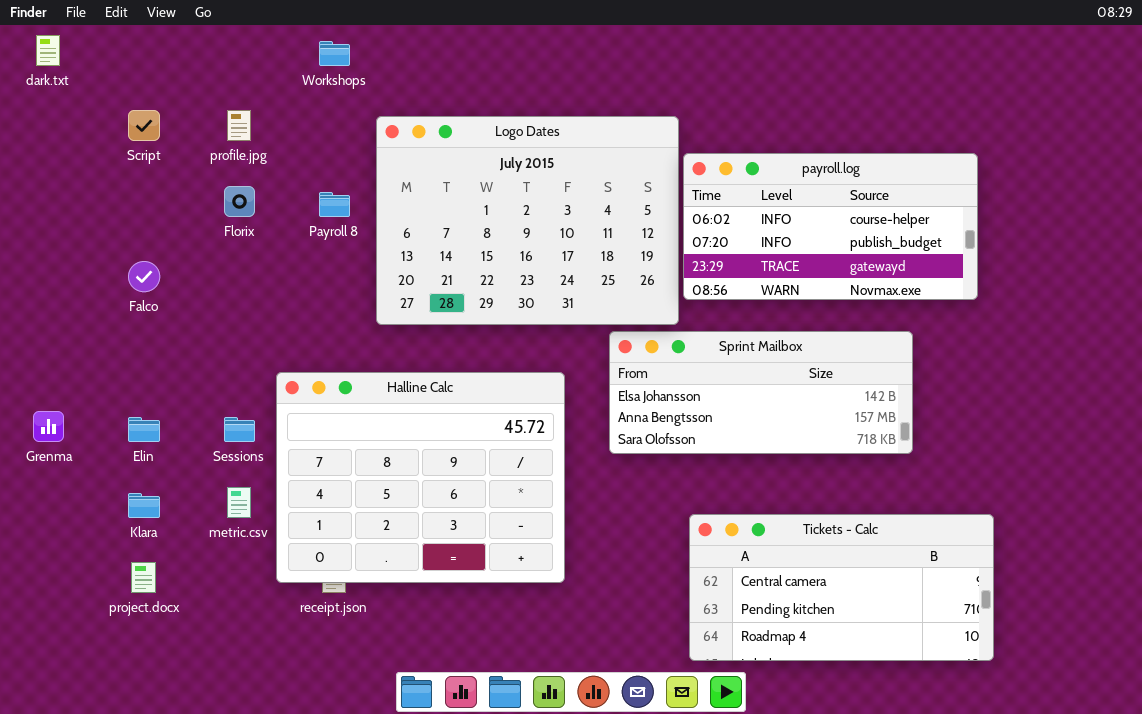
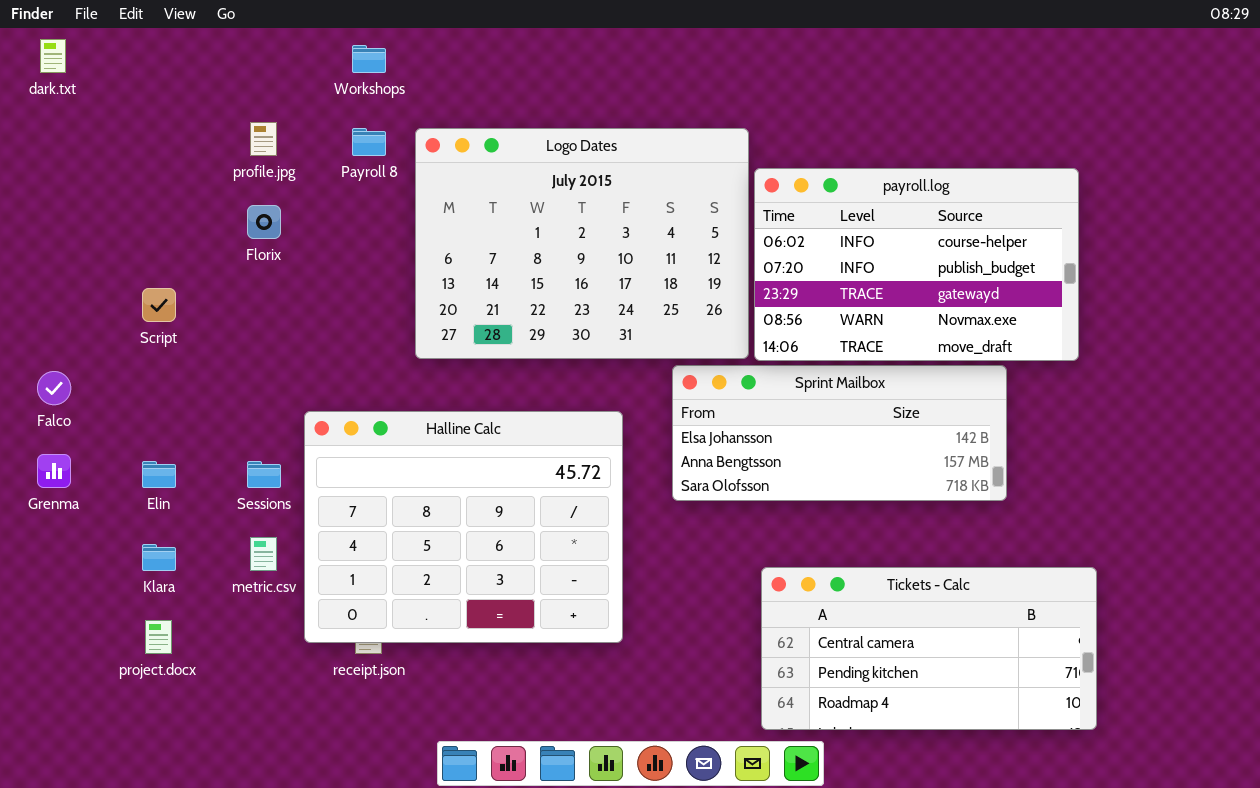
Script: [128,110,160,141] -> [142,288,176,322], moved
payroll.log: [683,153,978,300] -> [754,168,1079,361], resized
Payroll 8: [319,192,350,217] -> [352,128,386,156], moved
Falco: [128,261,160,292] -> [37,371,71,405], moved

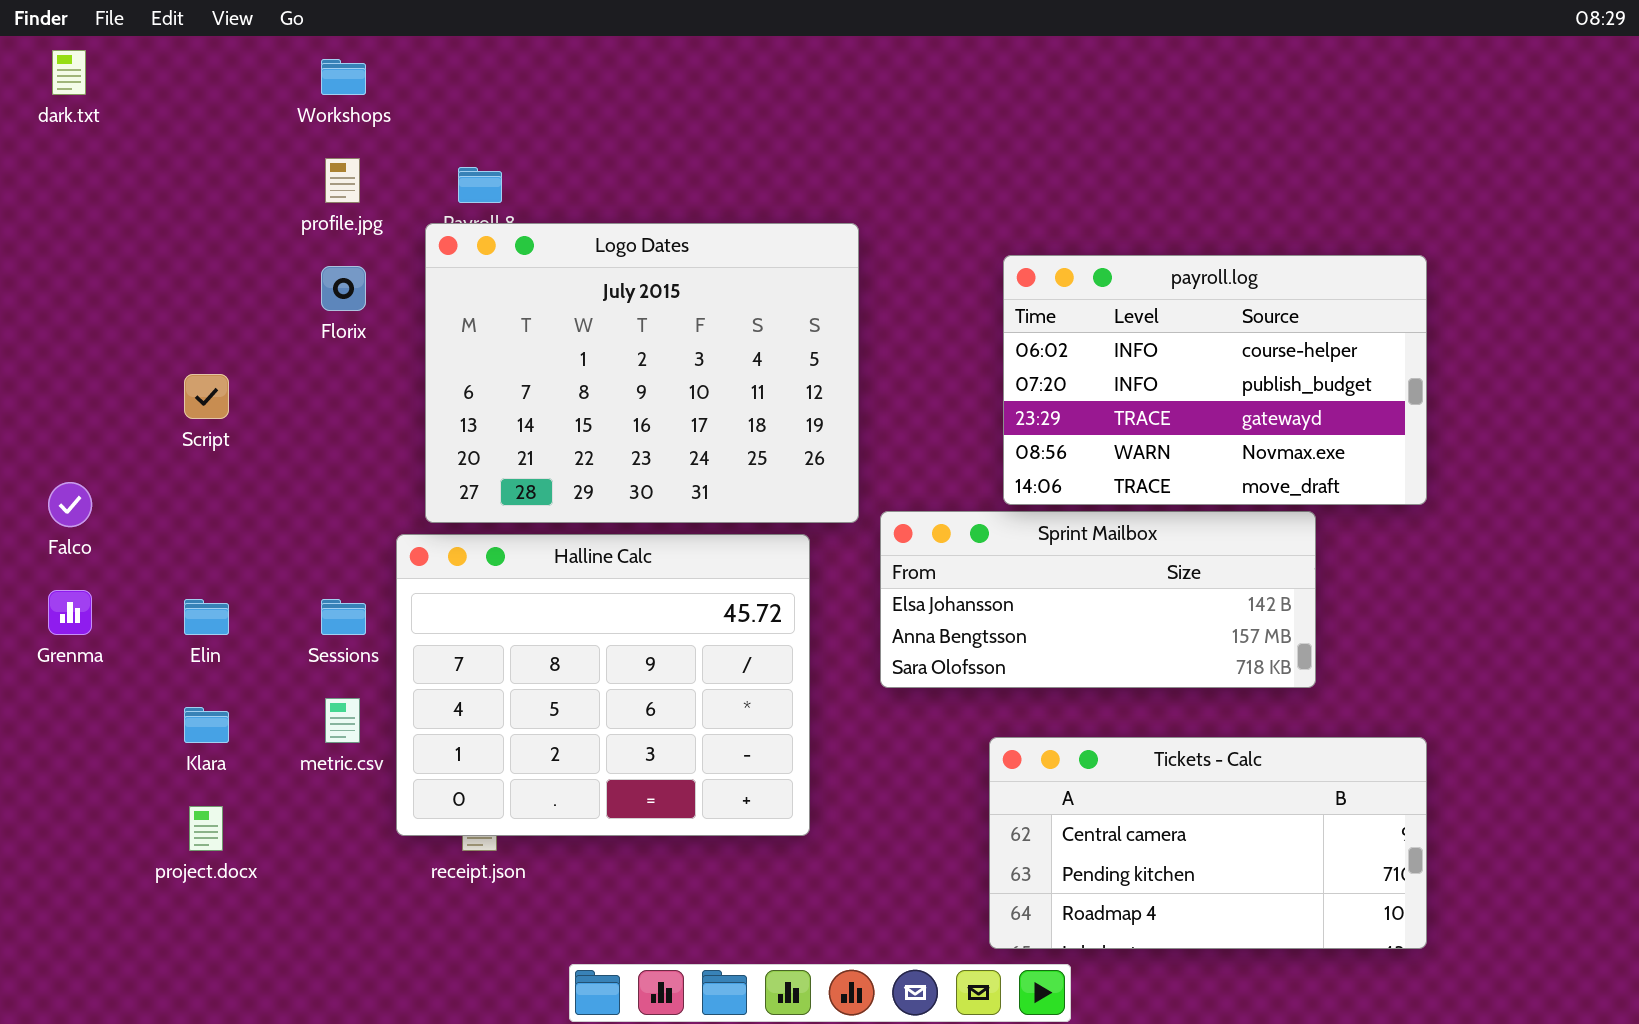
Workshops: [352,45,386,73] -> [321,59,366,95], moved
Logo Dates: [415,128,749,359] -> [425,223,859,523], moved
payroll.log: [754,168,1079,361] -> [1003,255,1427,505], moved
Sprint Mailbox: [672,365,1007,501] -> [880,511,1316,688], moved

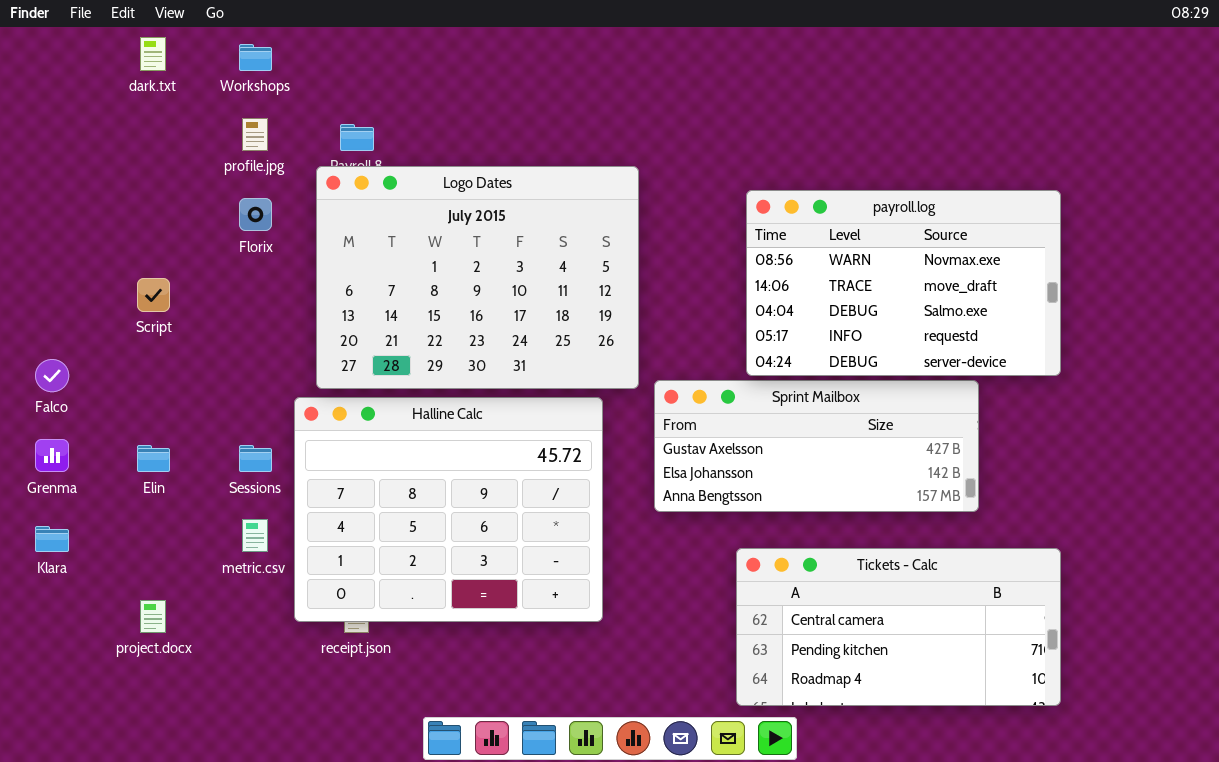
dark.txt: [52,50,86,95] -> [140,37,166,71], moved
payroll.log: [1003,255,1427,505] -> [746,190,1061,376], scrolled down 3 rows
Sprint Mailbox: [880,511,1316,688] -> [654,380,979,512], scrolled up 1 row
Klara: [184,707,229,743] -> [35,526,69,552], moved

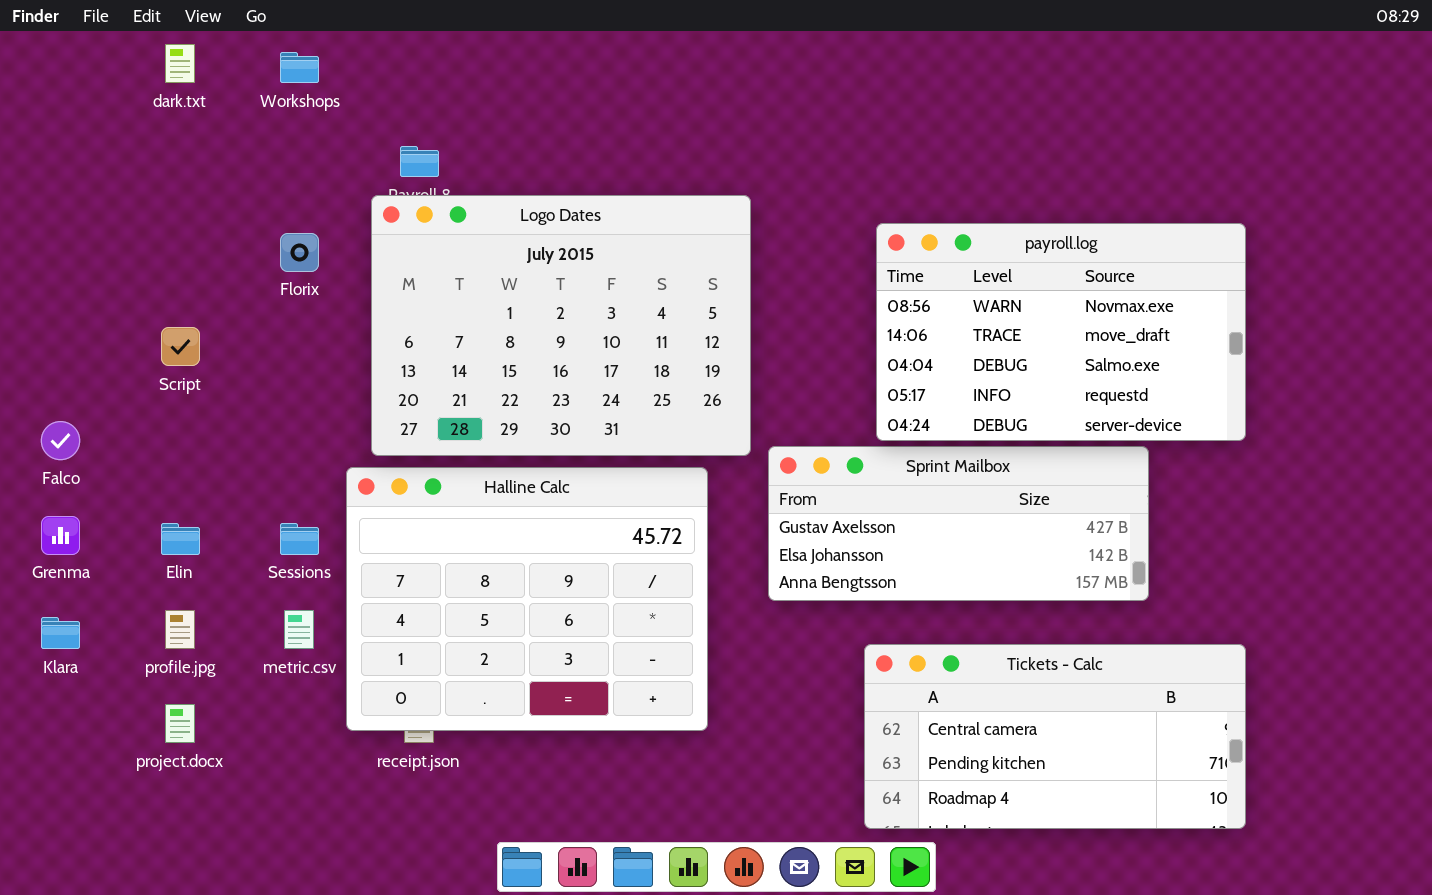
profile.jpg: [242,118,268,151] -> [165,610,195,649], moved

